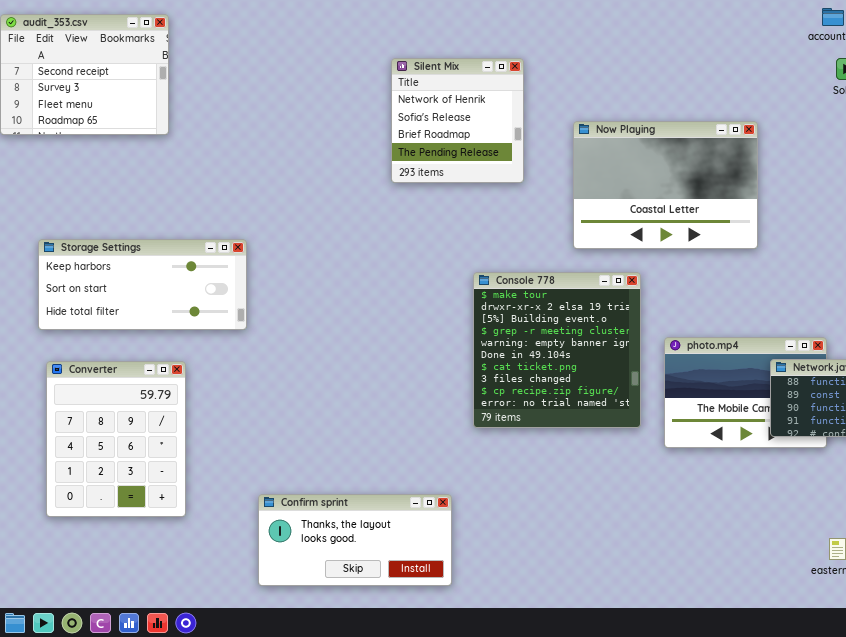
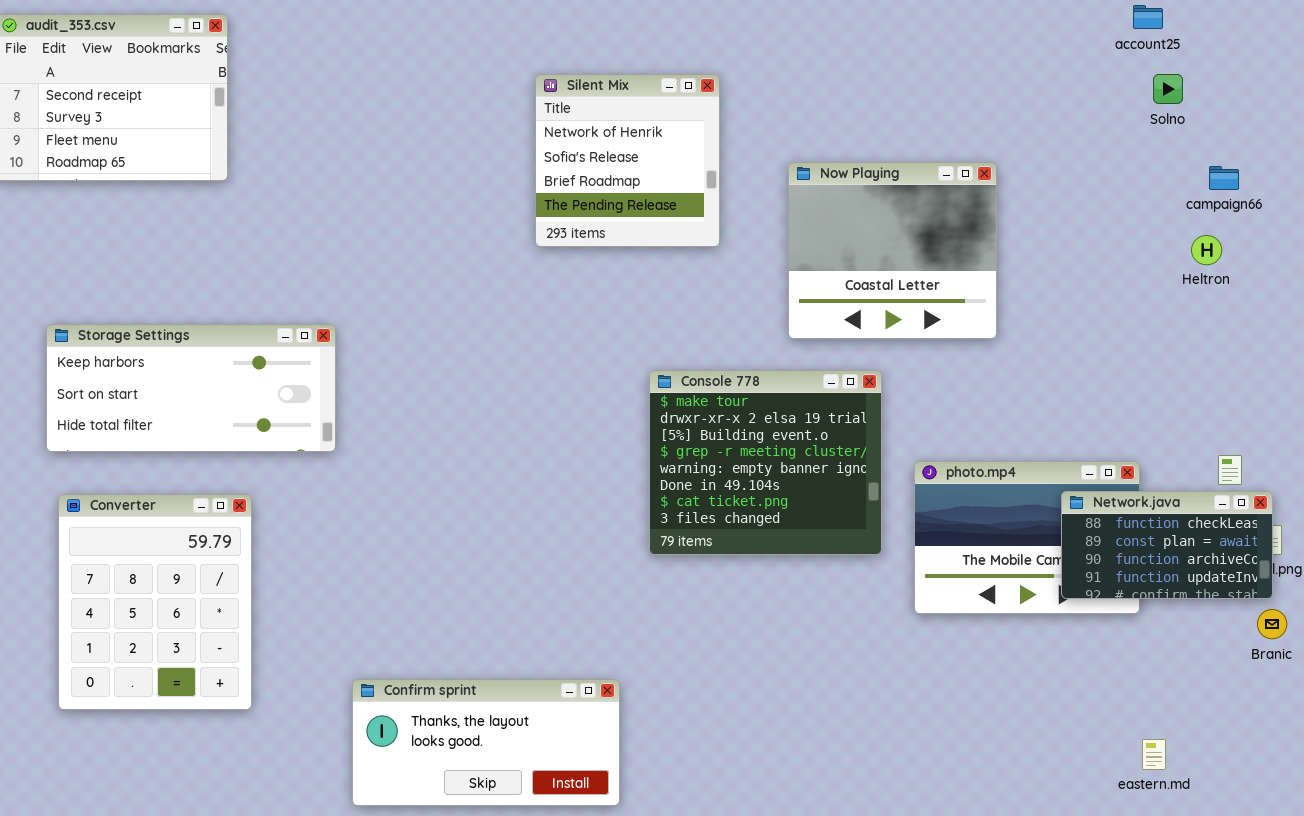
Now Playing: [573,121,758,249] -> [788,162,997,339], resized
Console 778: [473,272,641,428] -> [649,370,882,555], resized

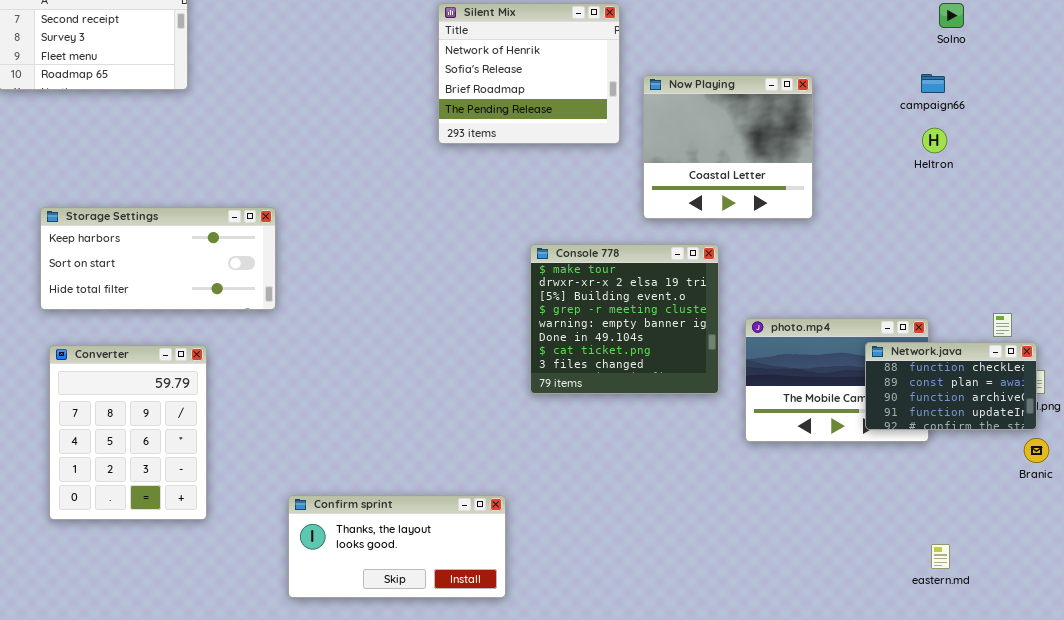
Silent Mix: [535,74,720,247] -> [438,3,620,144], resized
campaign66: [1209,166,1239,190] -> [921,74,945,93], moved
Heltron: [1191,235,1222,265] -> [922,128,947,153], moved

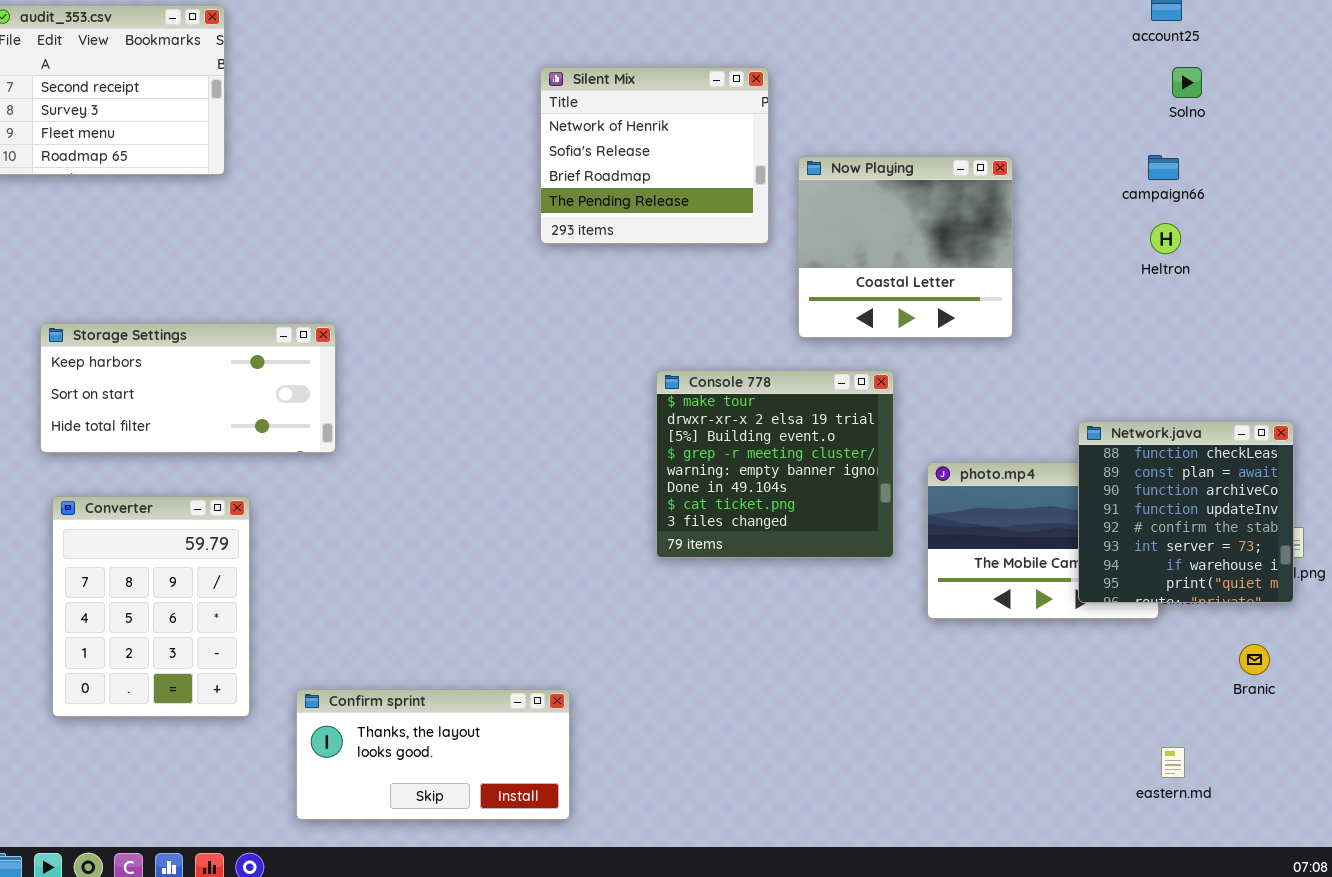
Network.java: [865,342,1037,430] -> [1078,421,1294,603], resized
Branic: [1024,438,1049,463] -> [1239,644,1270,675], moved
Confirm sprint: [288,495,506,598] -> [296,689,570,820], moved

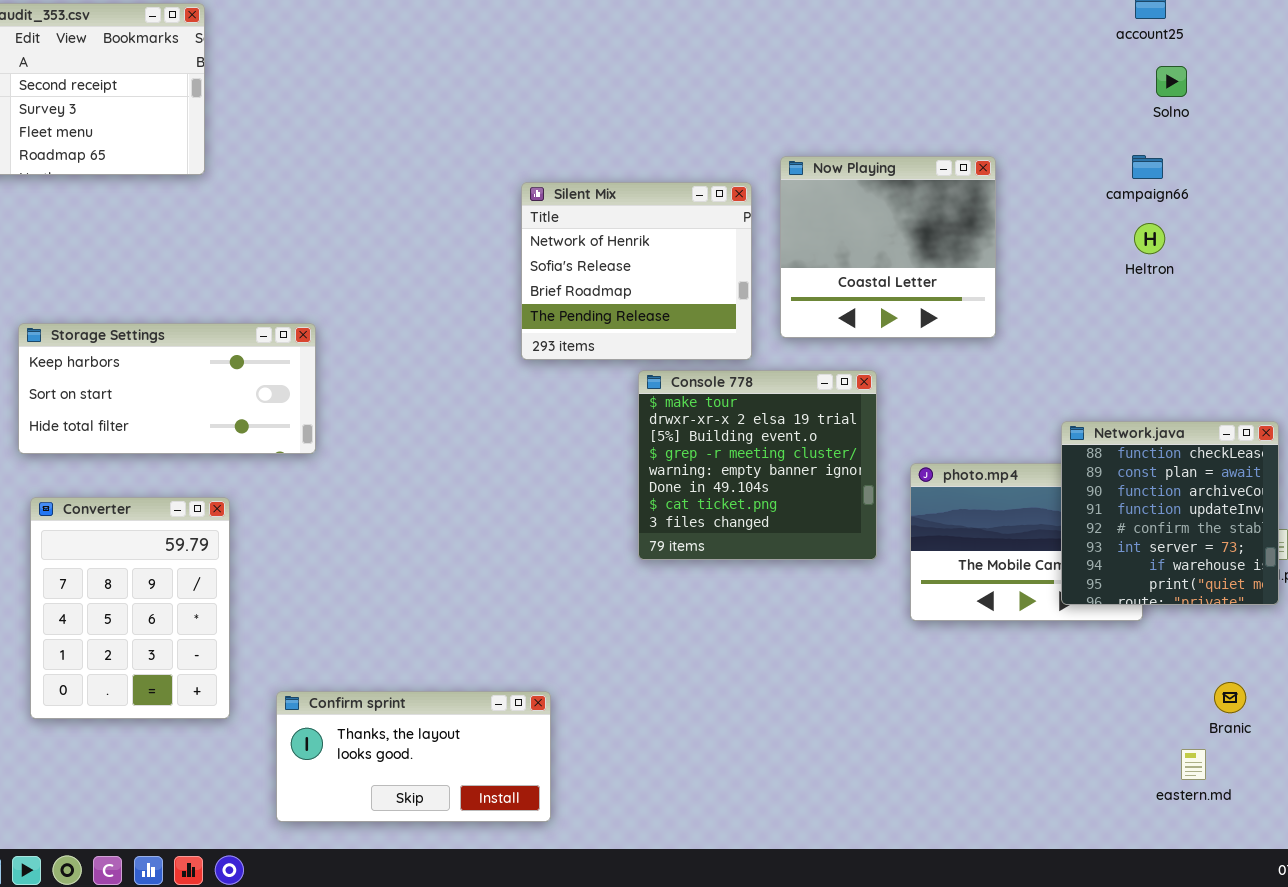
Silent Mix: [540,67,769,244] -> [521,182,752,360], moved
Branic: [1239,644,1270,675] -> [1214,682,1246,713], moved
eastern.md: [1161,747,1185,778] -> [1181,749,1206,780], moved

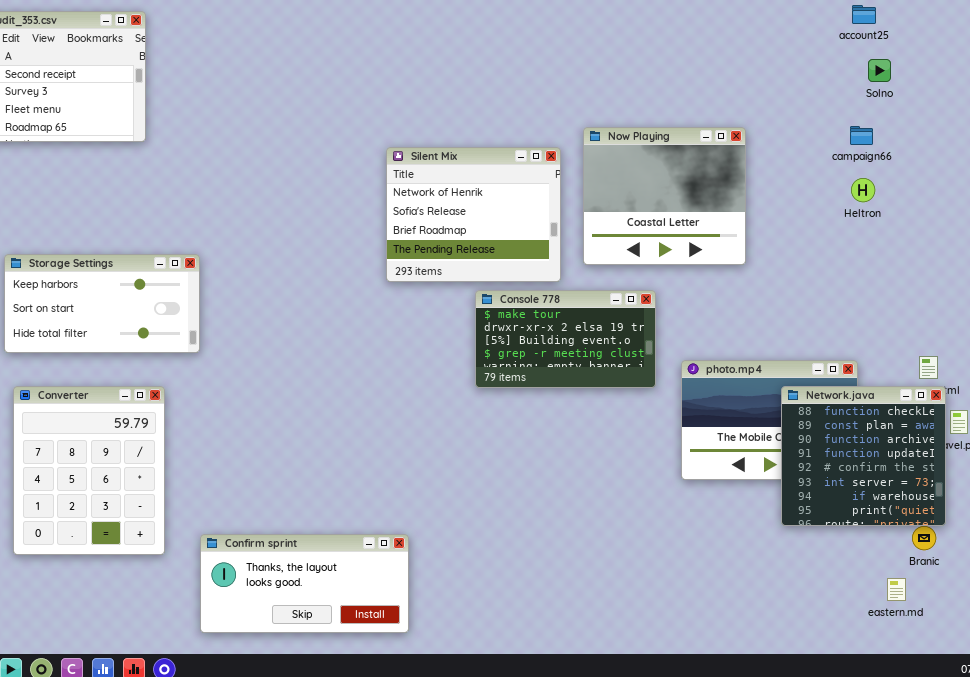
Storage Settings: [18,323,316,454] -> [4,254,200,353], resized
Console 778: [638,370,877,560] -> [475,290,656,388], resized
Network.java: [1061,421,1279,605] -> [781,386,946,526], moved

